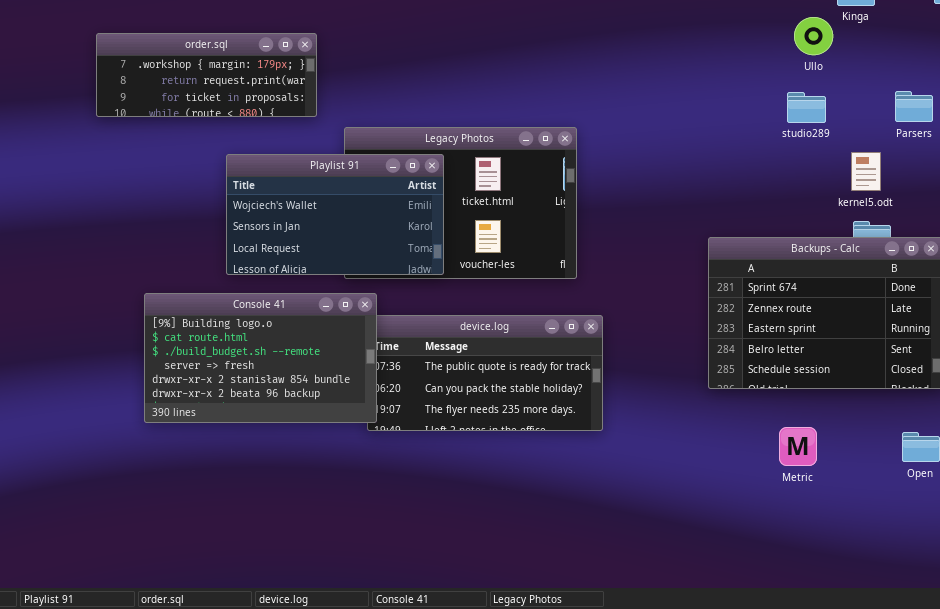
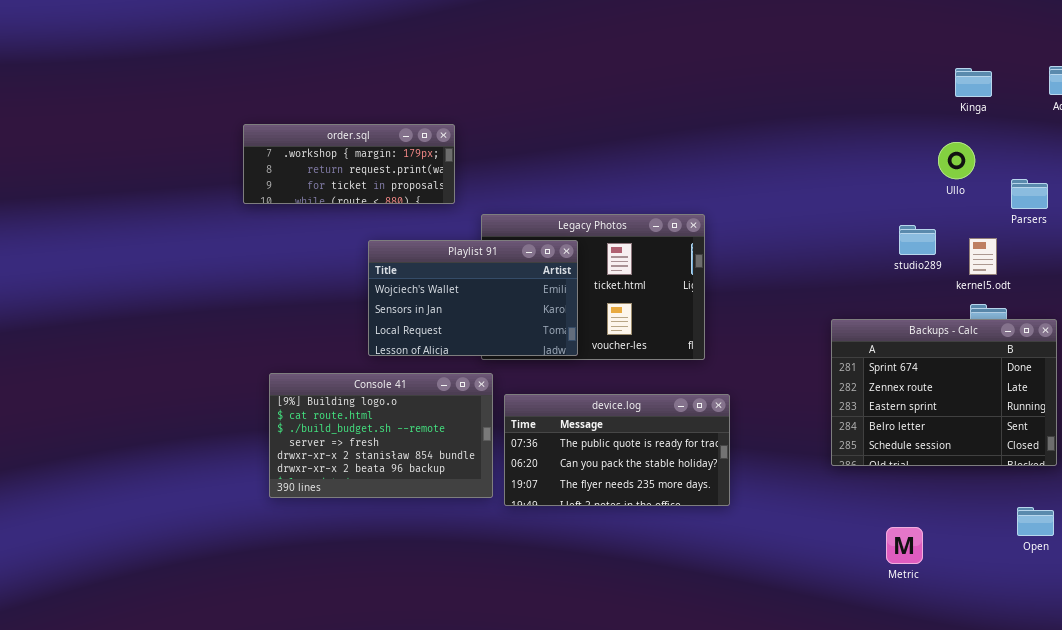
Ullo: [794,17,833,55] -> [938,142,975,179], moved
studio289: [787,92,826,123] -> [899,225,936,255], moved
Console 41: [144,293,377,423] -> [269,373,493,498], moved
Metric: [779,427,817,466] -> [886,527,923,564], moved

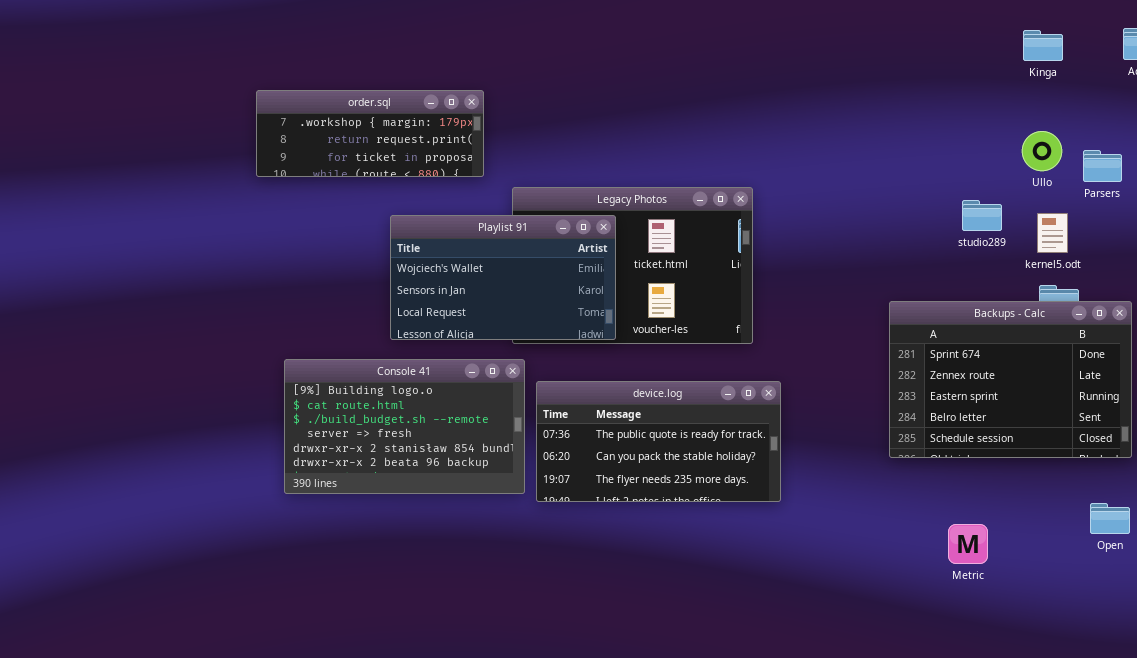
Ullo: [938,142,975,179] -> [1022,131,1062,171], moved

